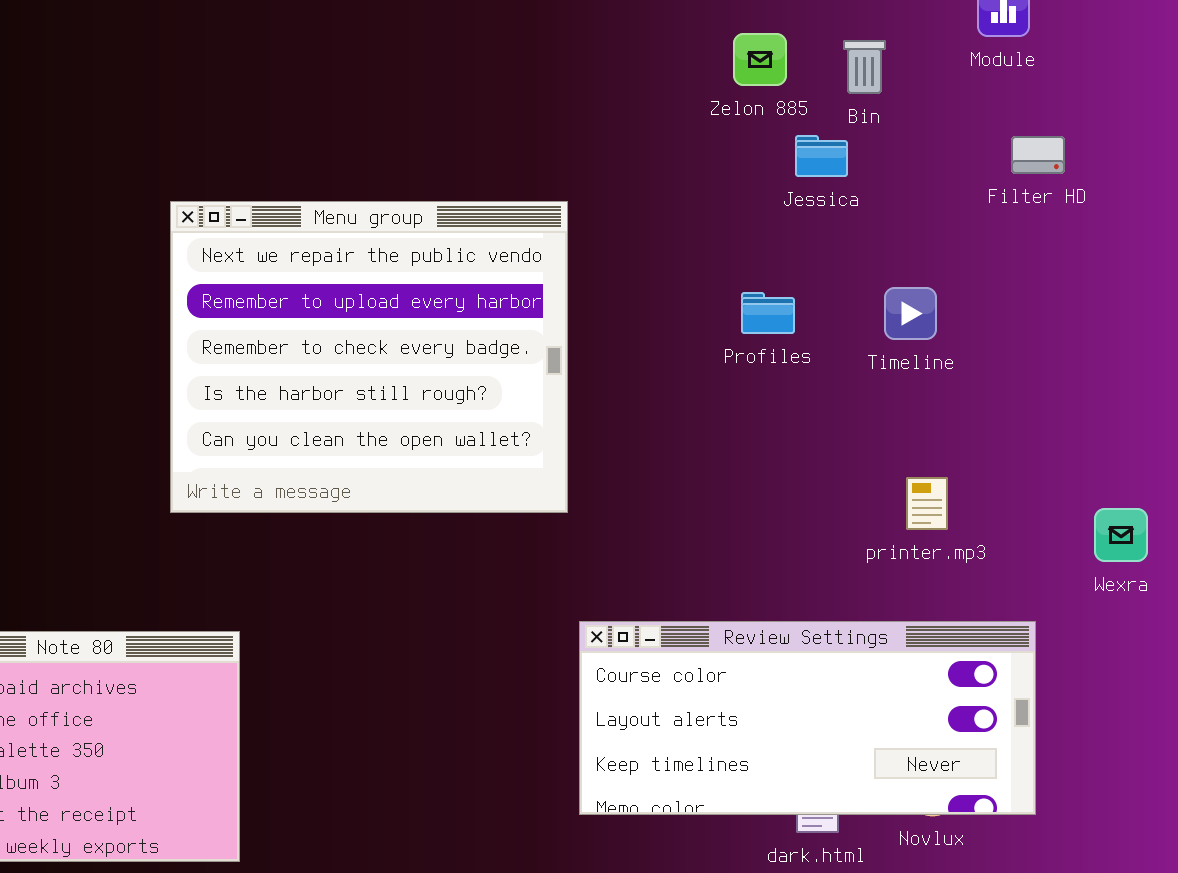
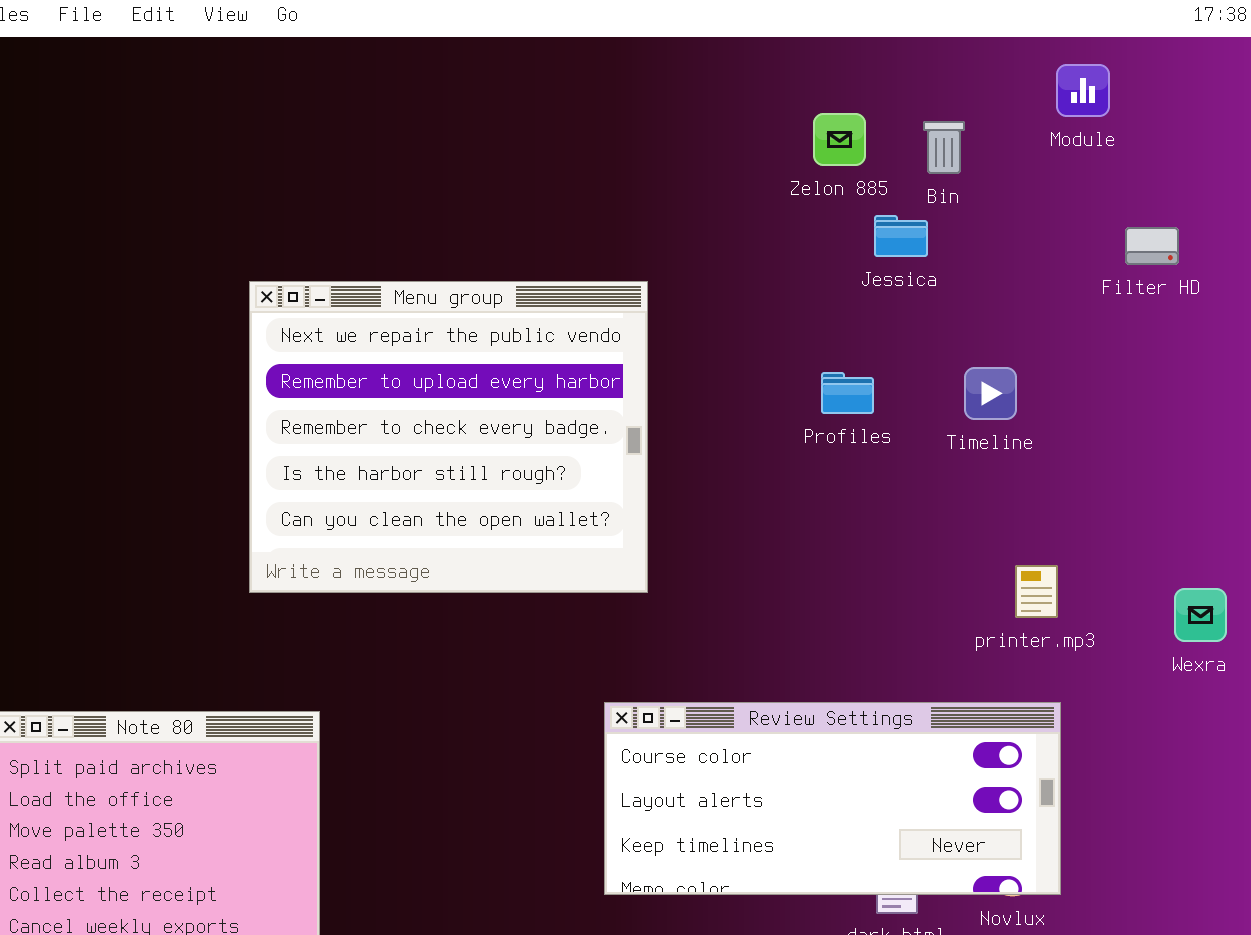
Filter HD: [1011,136,1065,174] -> [1125,227,1179,265], moved
printer.mp3: [906,477,948,530] -> [1015,565,1058,618], moved
Review Settings: [579,621,1036,815] -> [604,702,1061,895], moved

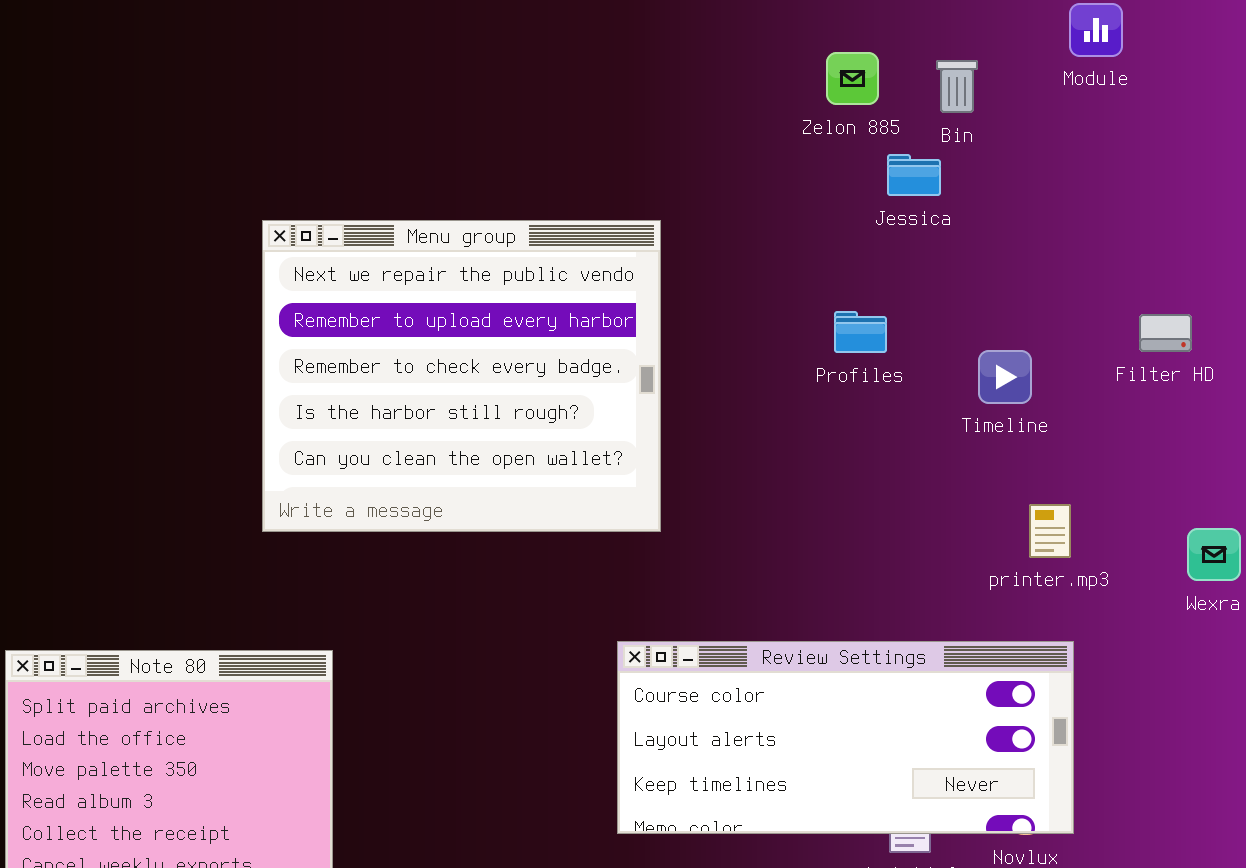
Filter HD: [1125,227,1179,265] -> [1139,314,1192,352], moved
Timeline: [964,367,1017,420] -> [978,350,1032,404], moved

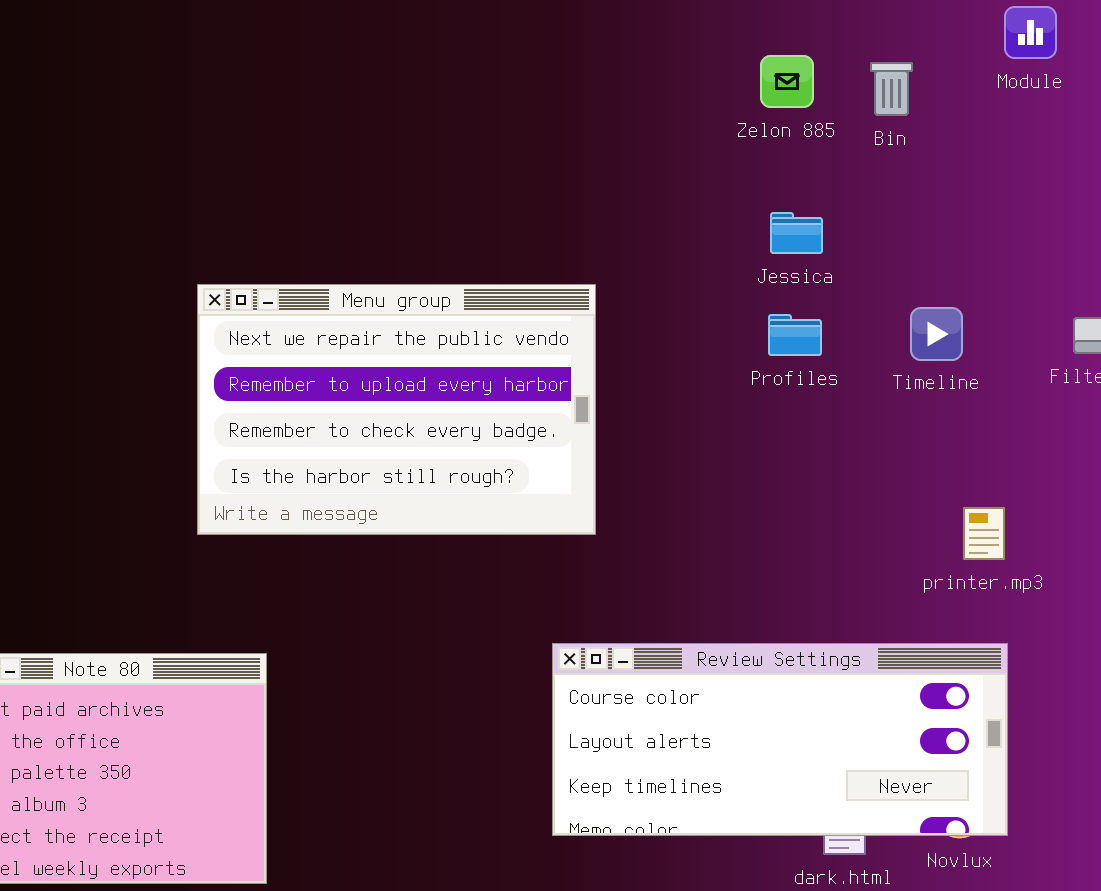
Jessica: [887,154,941,196] -> [770,212,823,254], moved
Menu group: [262,220,661,532] -> [197,284,596,535], resized
Timeline: [978,350,1032,404] -> [910,307,963,361], moved

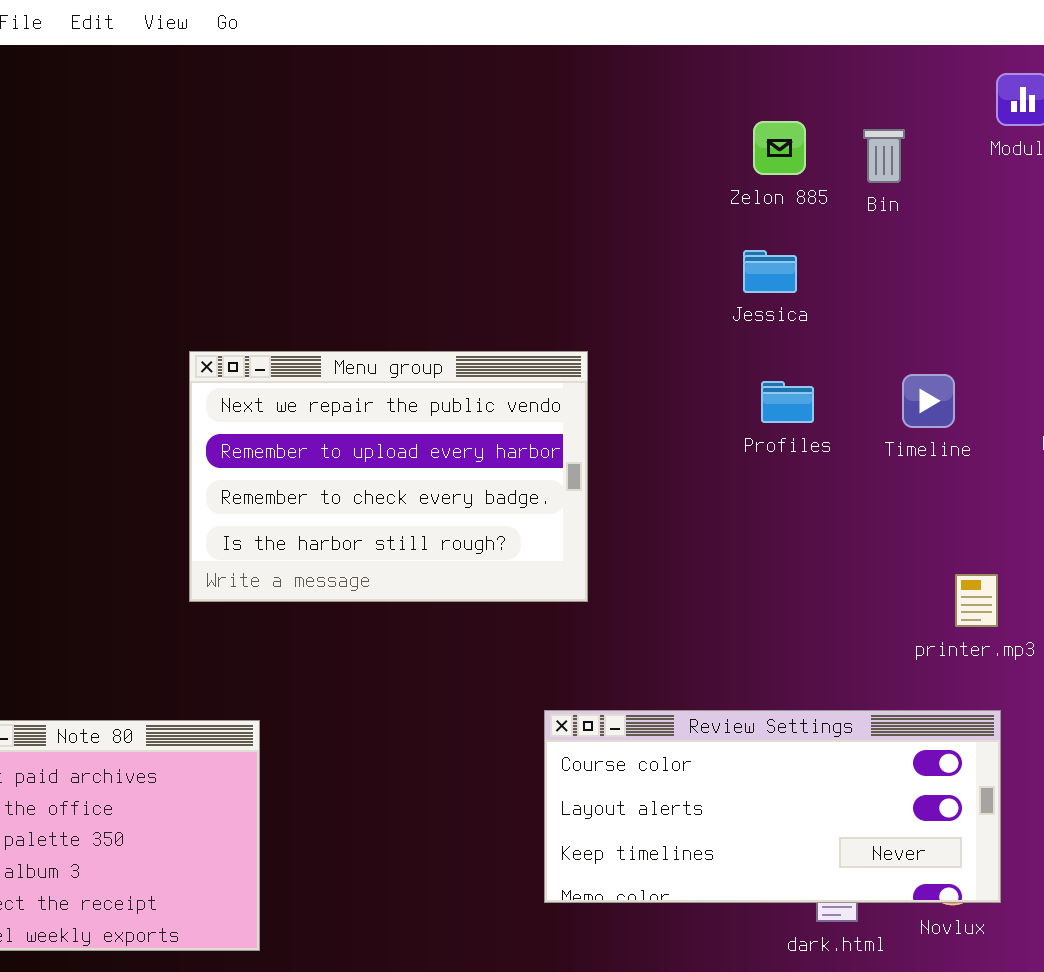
Jessica: [770,212,823,254] -> [743,250,797,293], moved

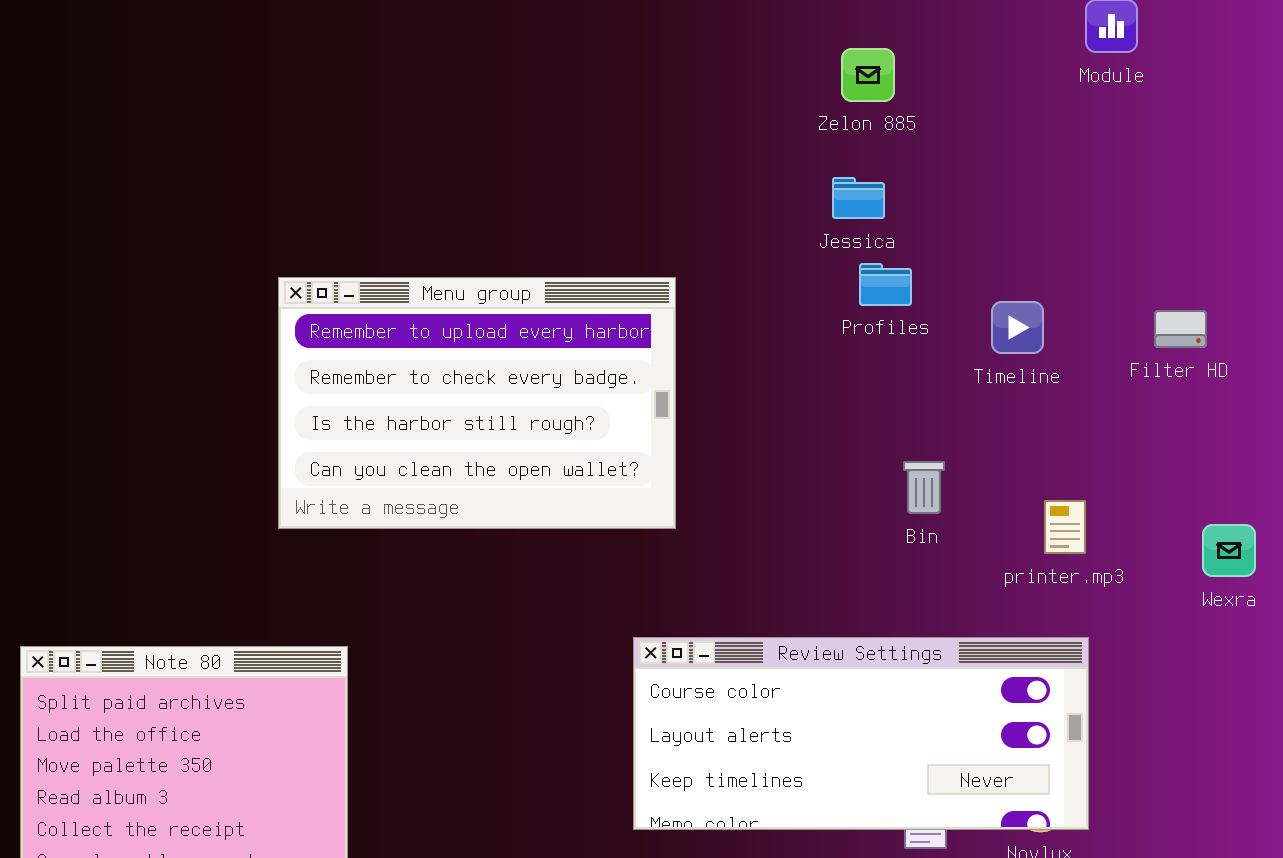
Bin: [863,129,905,183] -> [903,461,945,514], moved
Menu group: [189,351,588,602] -> [278,277,676,529], scrolled down 1 row
Profiles: [761,381,814,423] -> [859,263,912,306], moved

